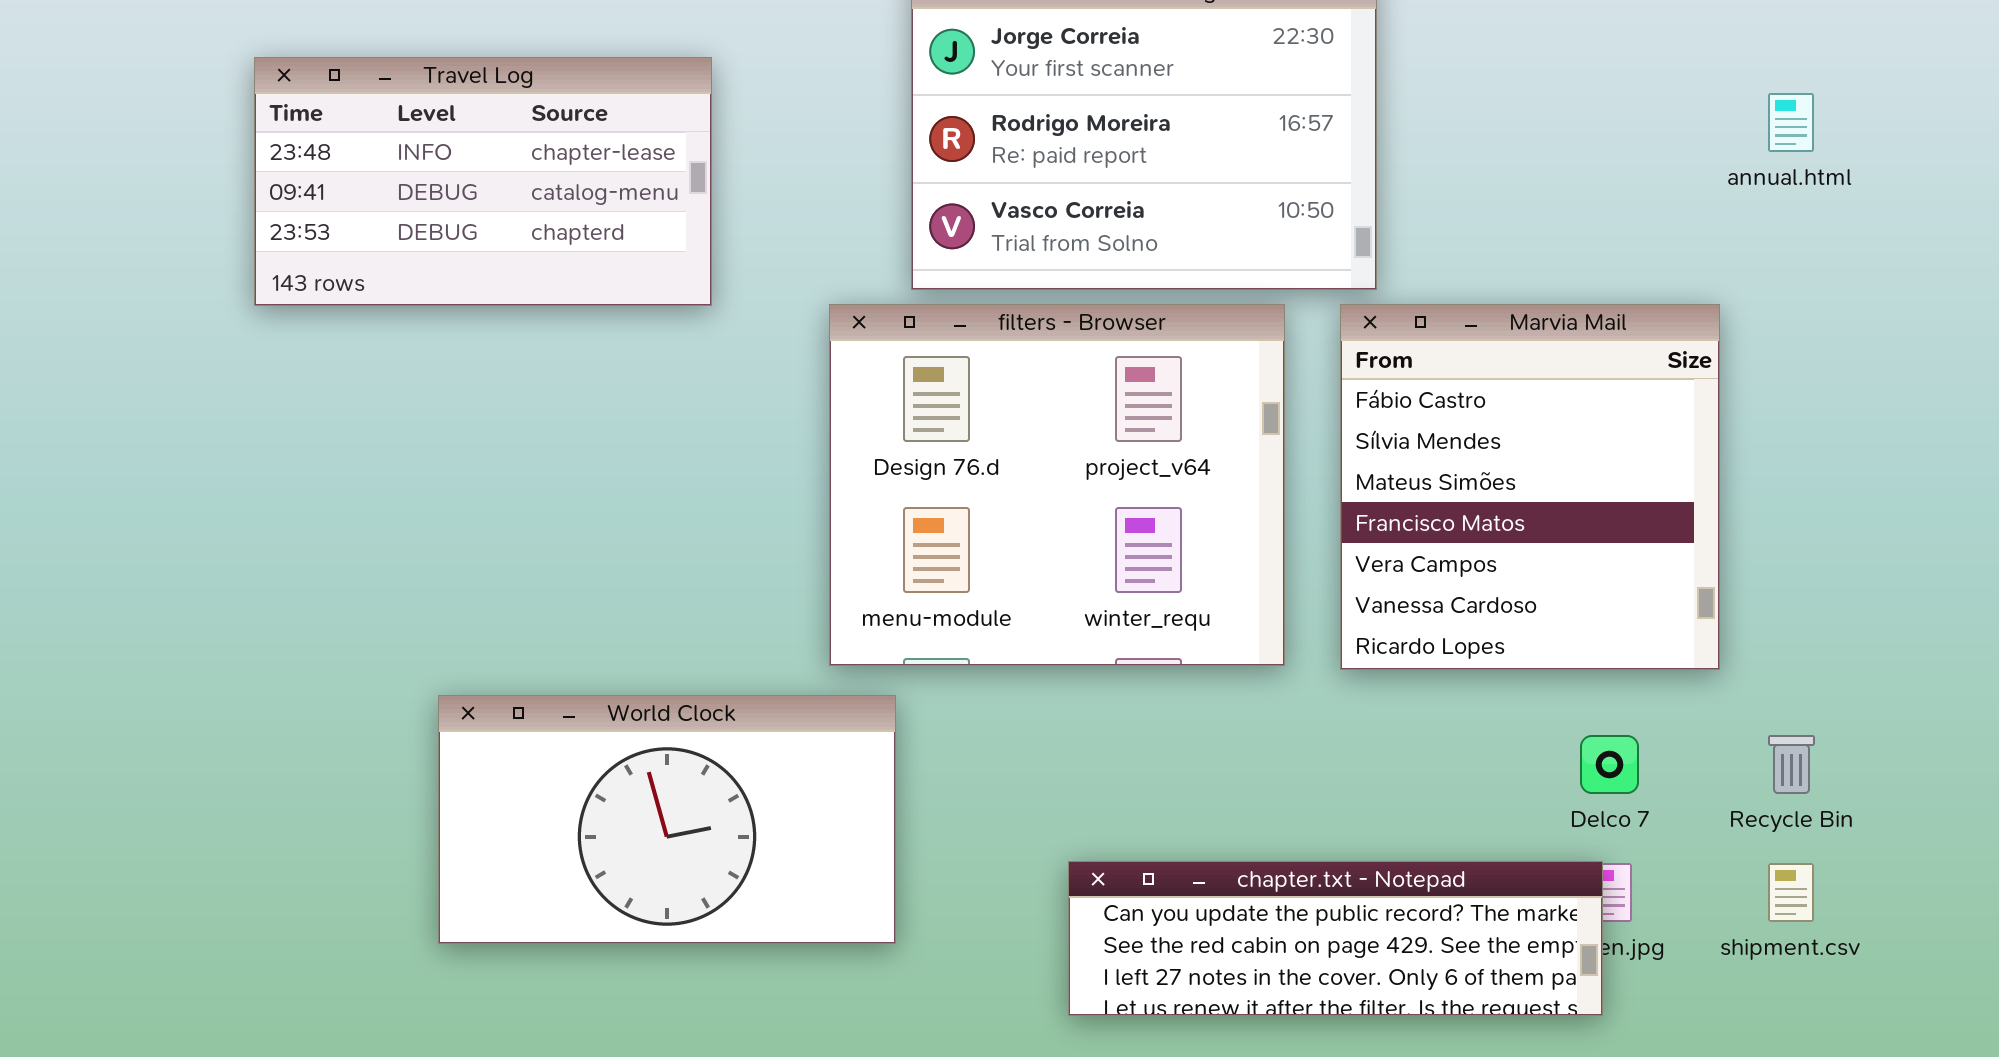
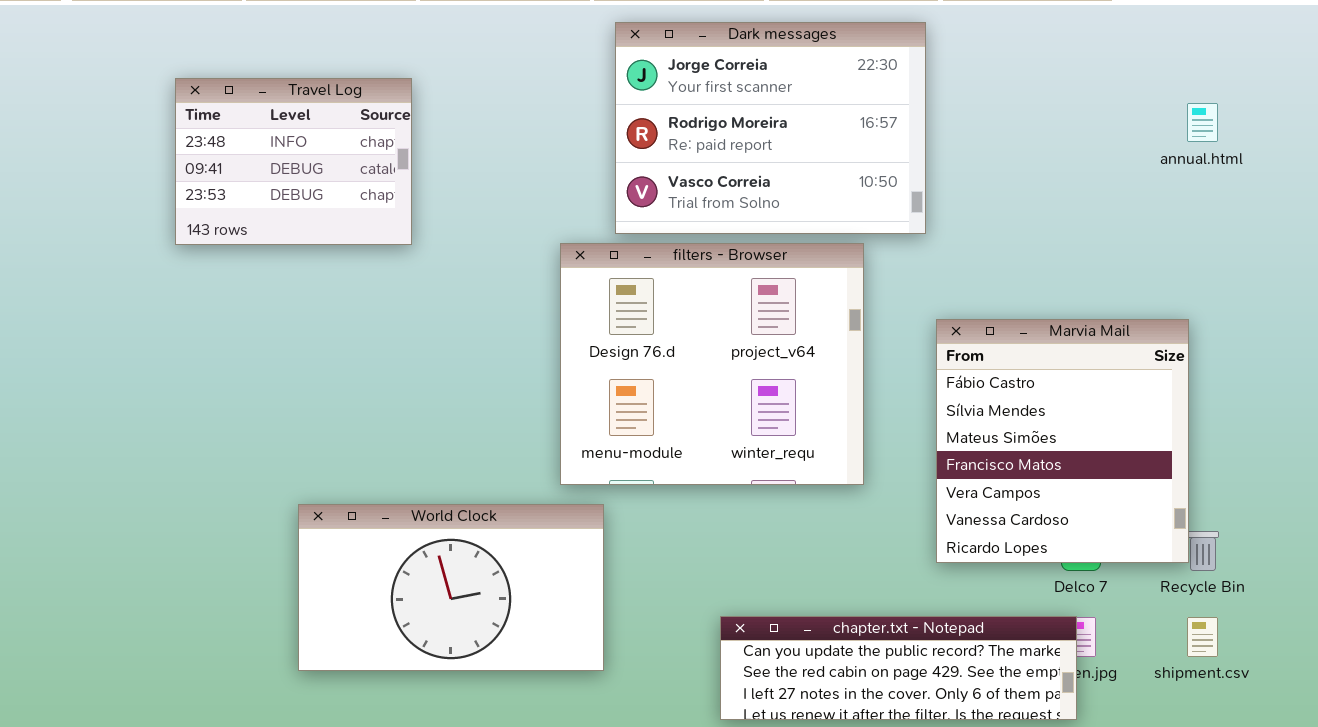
Travel Log: [254,57,712,306] -> [175,78,412,245], resized
Marvia Mail: [1340,304,1720,670] -> [936,319,1189,563], moved

